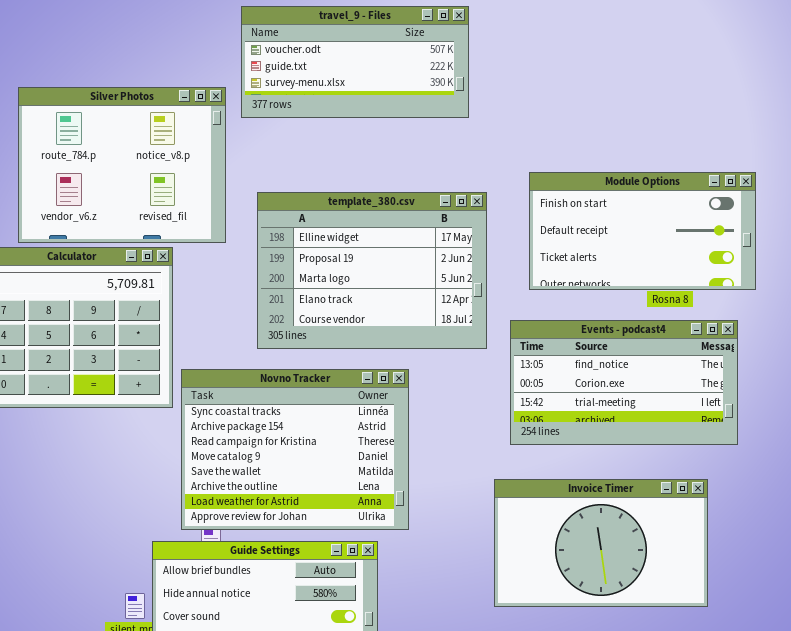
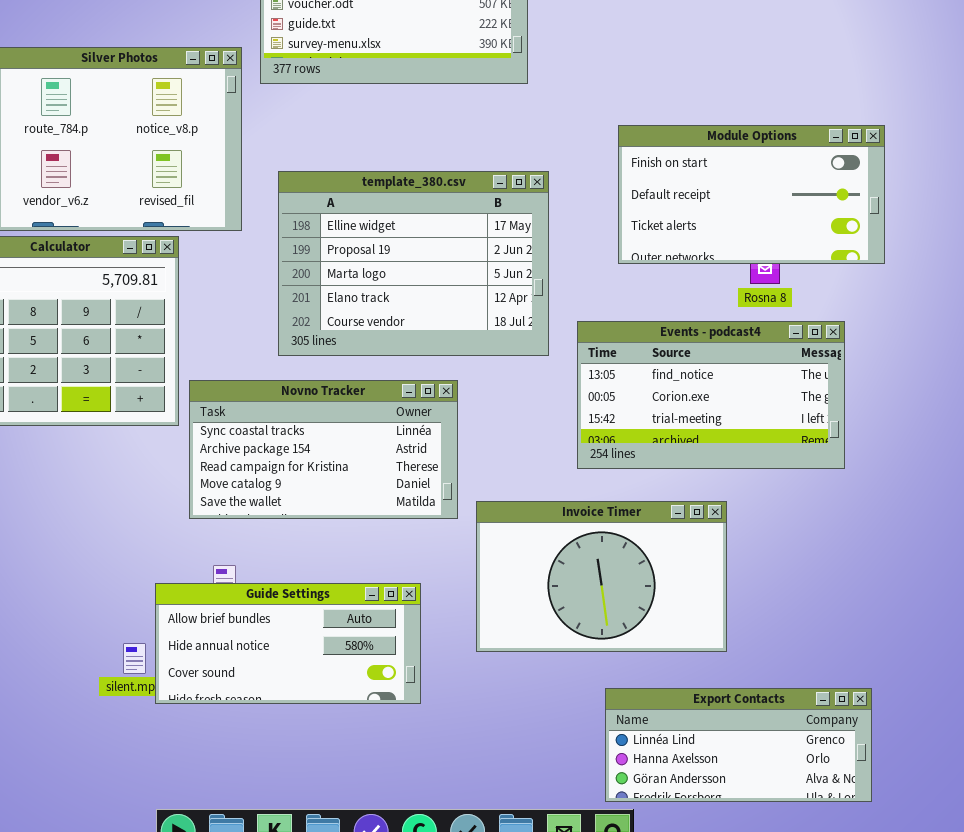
Module Options: [529,172,756,290] -> [618,125,885,264], moved
Novno Tracker: [181,369,409,530] -> [189,380,458,519], resized
Invoice Timer: [494,479,708,607] -> [476,501,727,652], moved

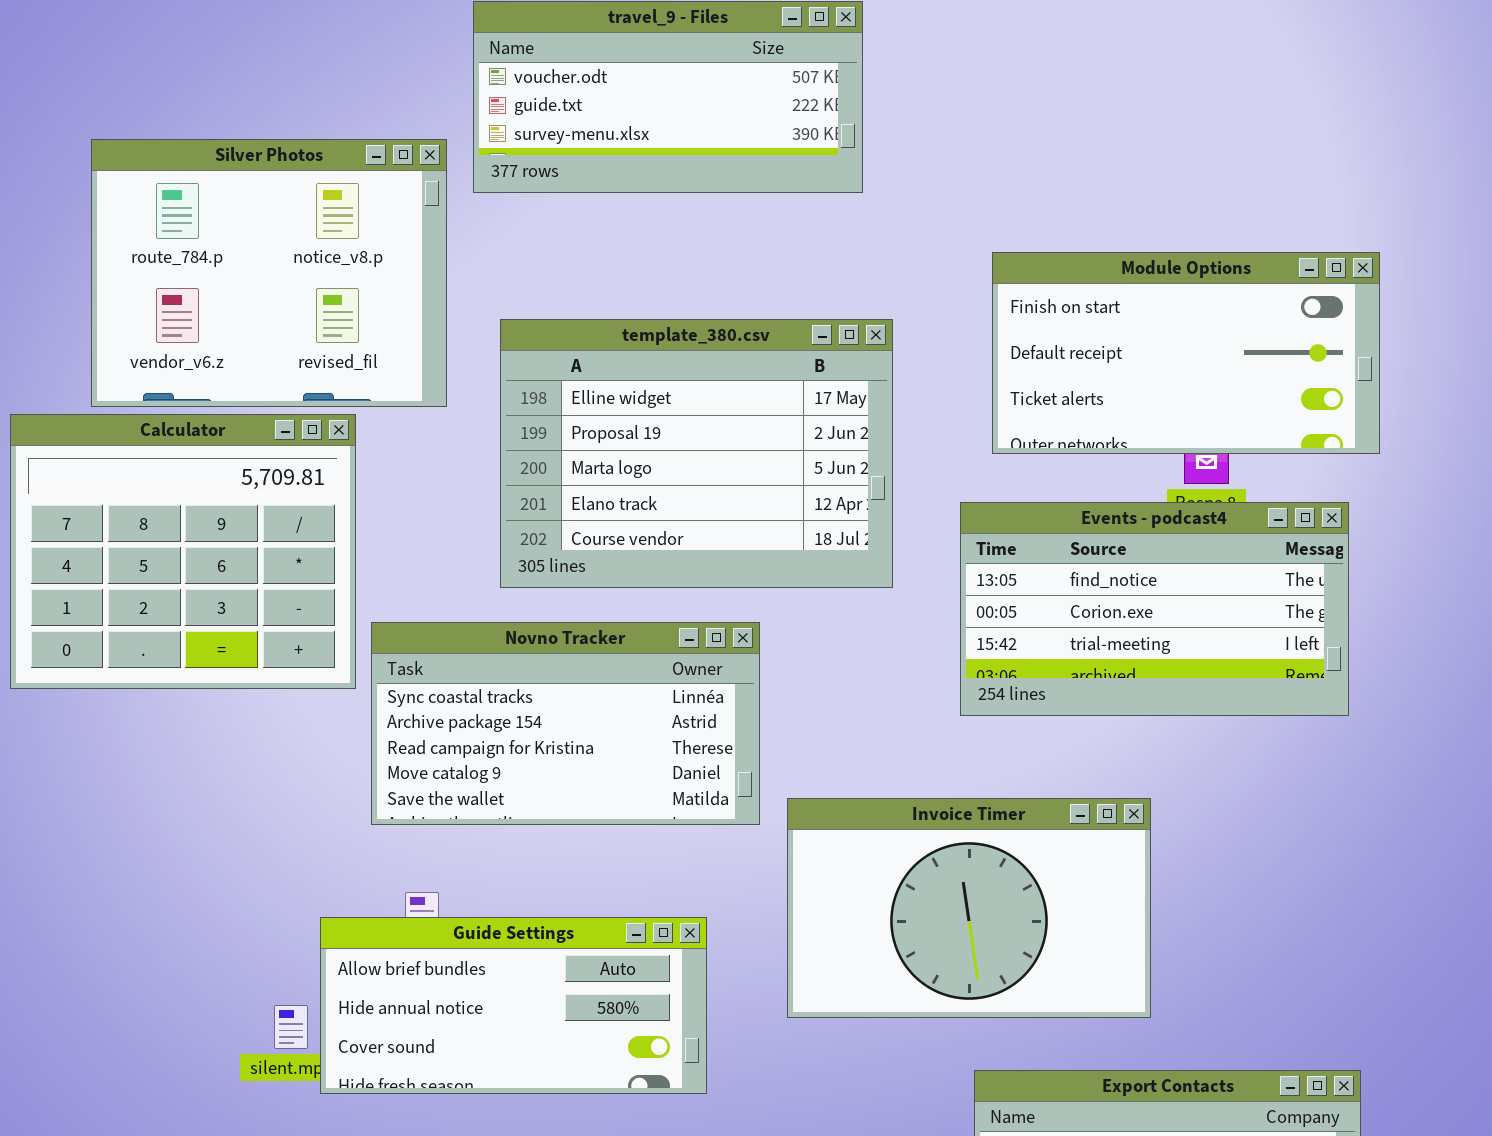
Events - podcast4: [577,321,845,469] -> [960,502,1349,716], moved

